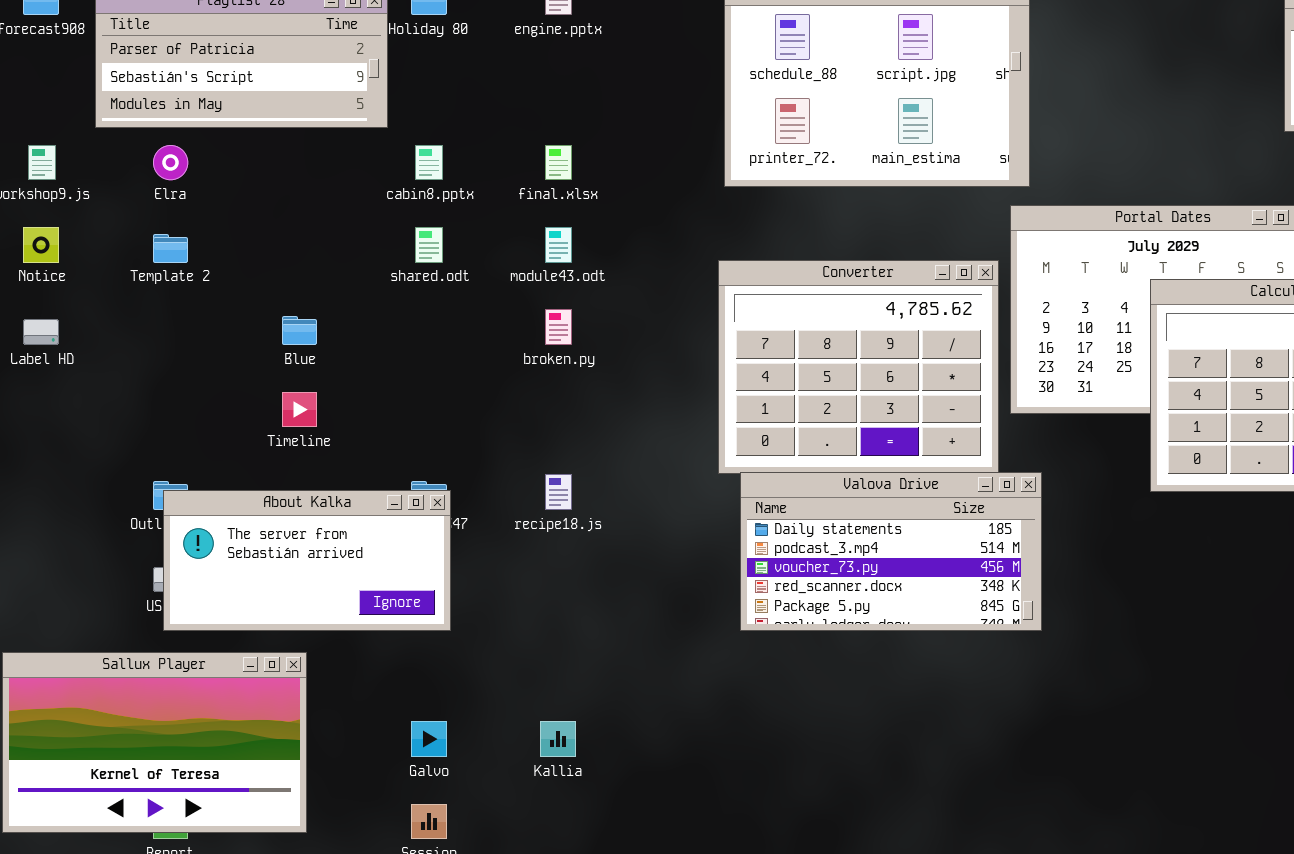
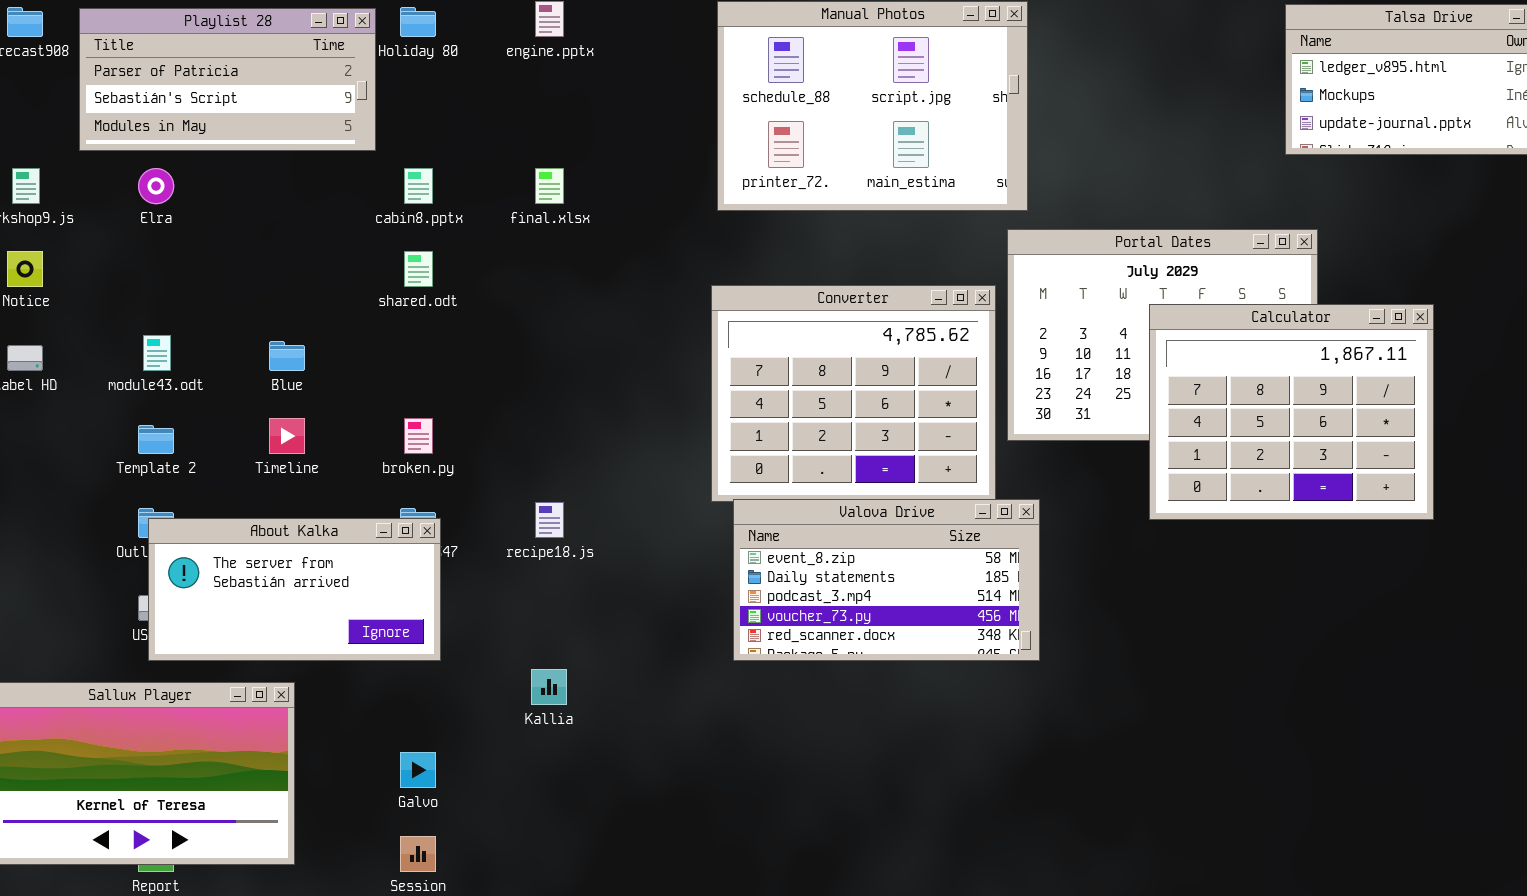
module43.odt: [545,227,572,263] -> [143,335,171,371], moved
Template 2: [153,234,188,263] -> [138,425,174,454], moved
broken.py: [545,309,572,345] -> [404,418,433,454], moved
Valova Drive: [740,472,1042,631] -> [733,499,1040,661], scrolled up 1 row
Kallia: [540,721,576,757] -> [531,669,567,705], moved

